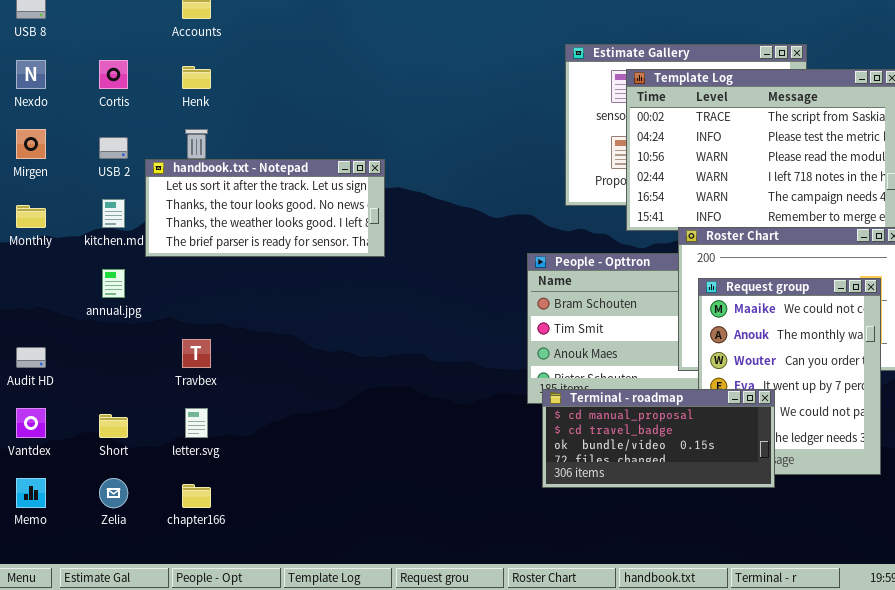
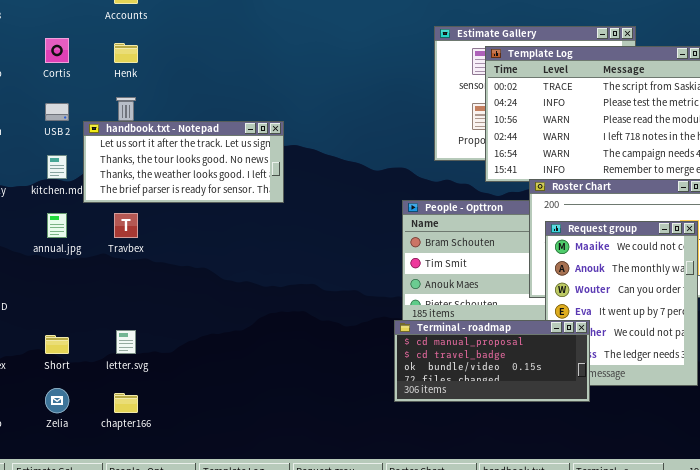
Travbex: [182,339,211,368] -> [114,213,138,238], moved
Terminal - roadmap: [542,389,775,488] -> [394,320,590,402], moved

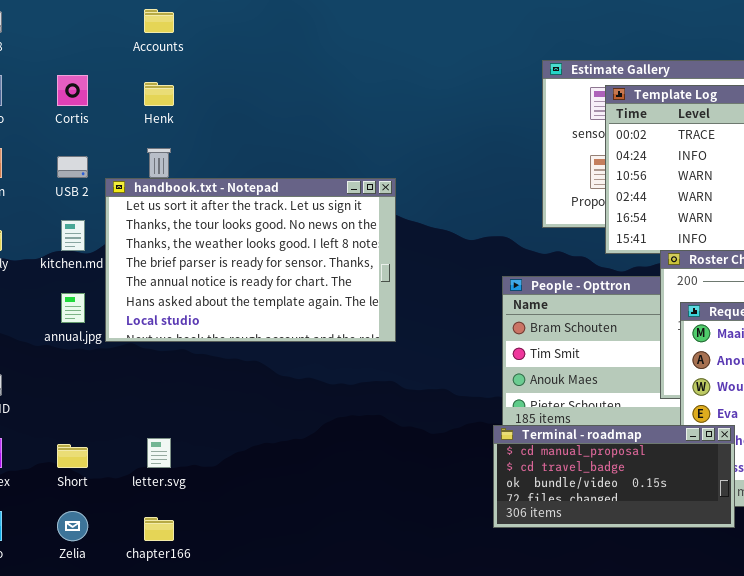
handbook.txt - Notepad: [83,121,284,203] -> [105,178,396,342], resized

